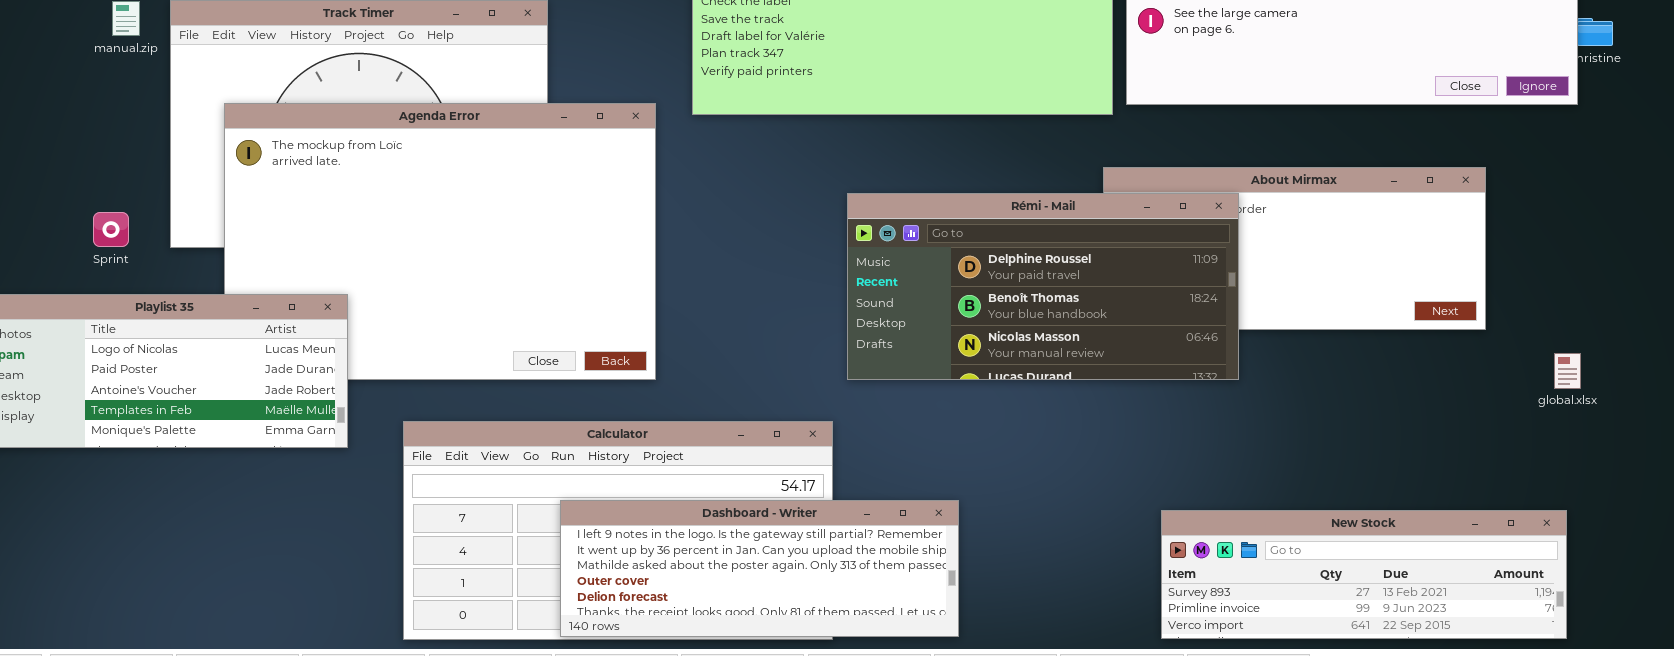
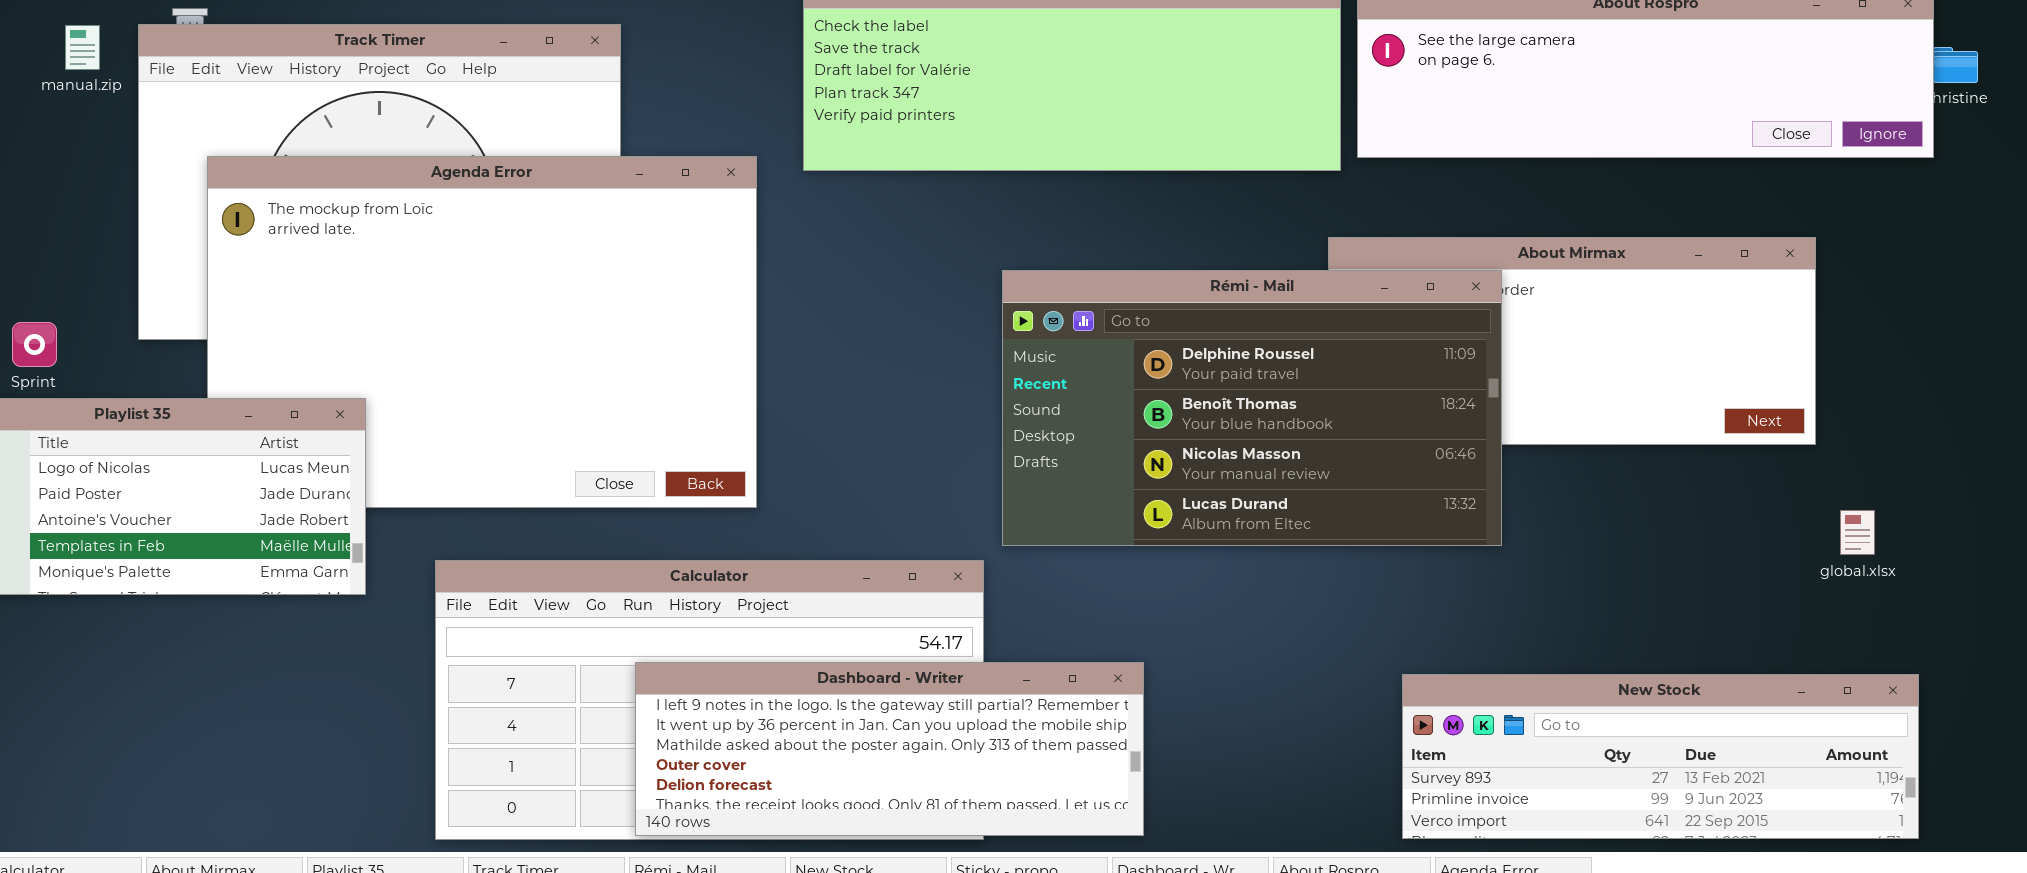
Rémi - Mail: [847,193,1239,380] -> [1002,270,1502,546], resized
Sprint: [93,212,129,247] -> [12,322,57,367], moved
global.xlsx: [1554,353,1581,389] -> [1840,510,1875,555], moved

